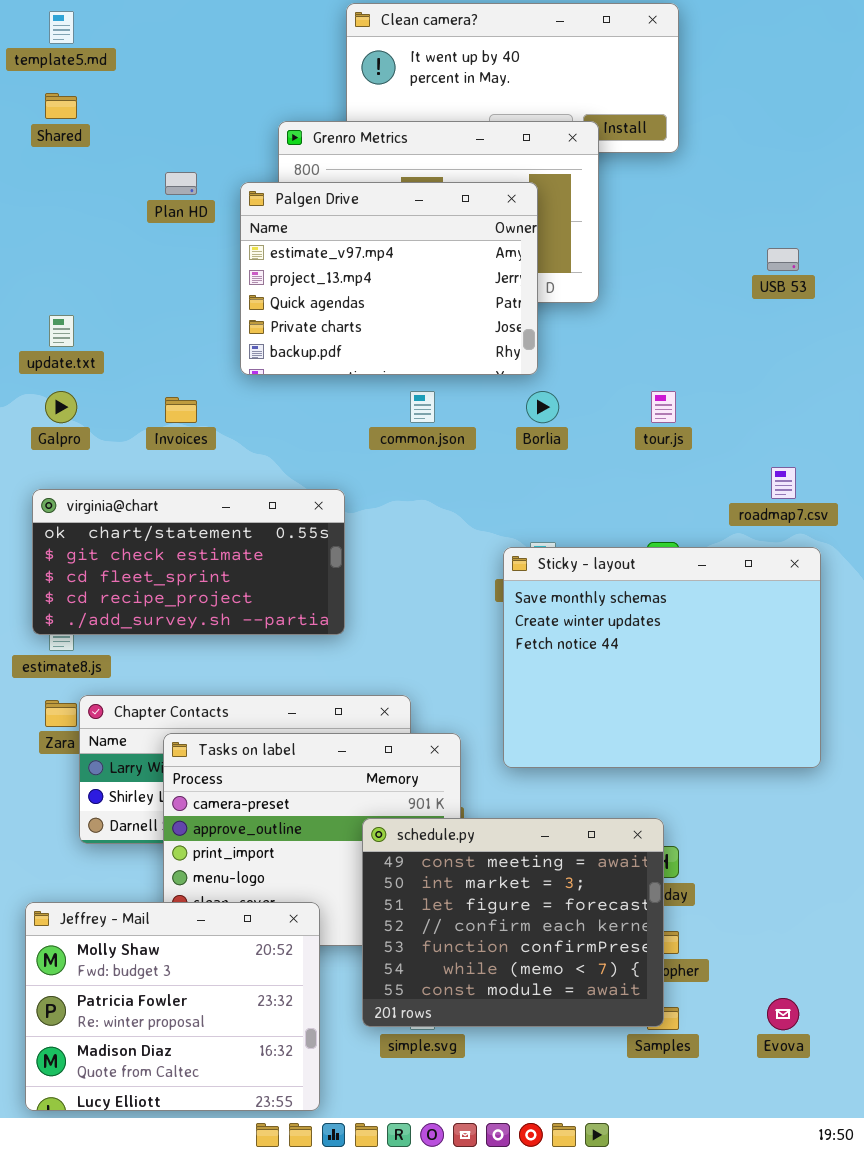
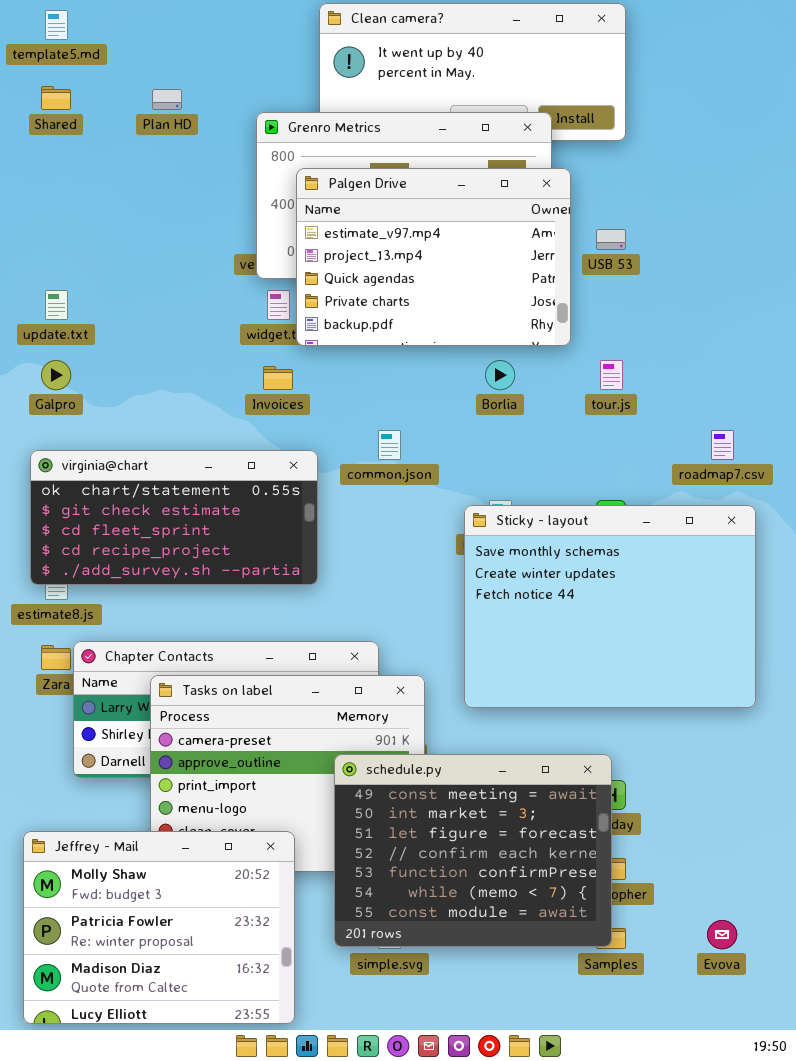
Plan HD: [165,172,197,195] -> [152,89,182,110], moved
Palgen Drive: [240,182,538,375] -> [296,168,571,346], moved
USB 53: [767,248,799,271] -> [596,229,626,250], moved
common.json: [410,391,435,423] -> [378,430,401,460], moved
Invoices: [165,397,197,423] -> [263,366,293,390], moved

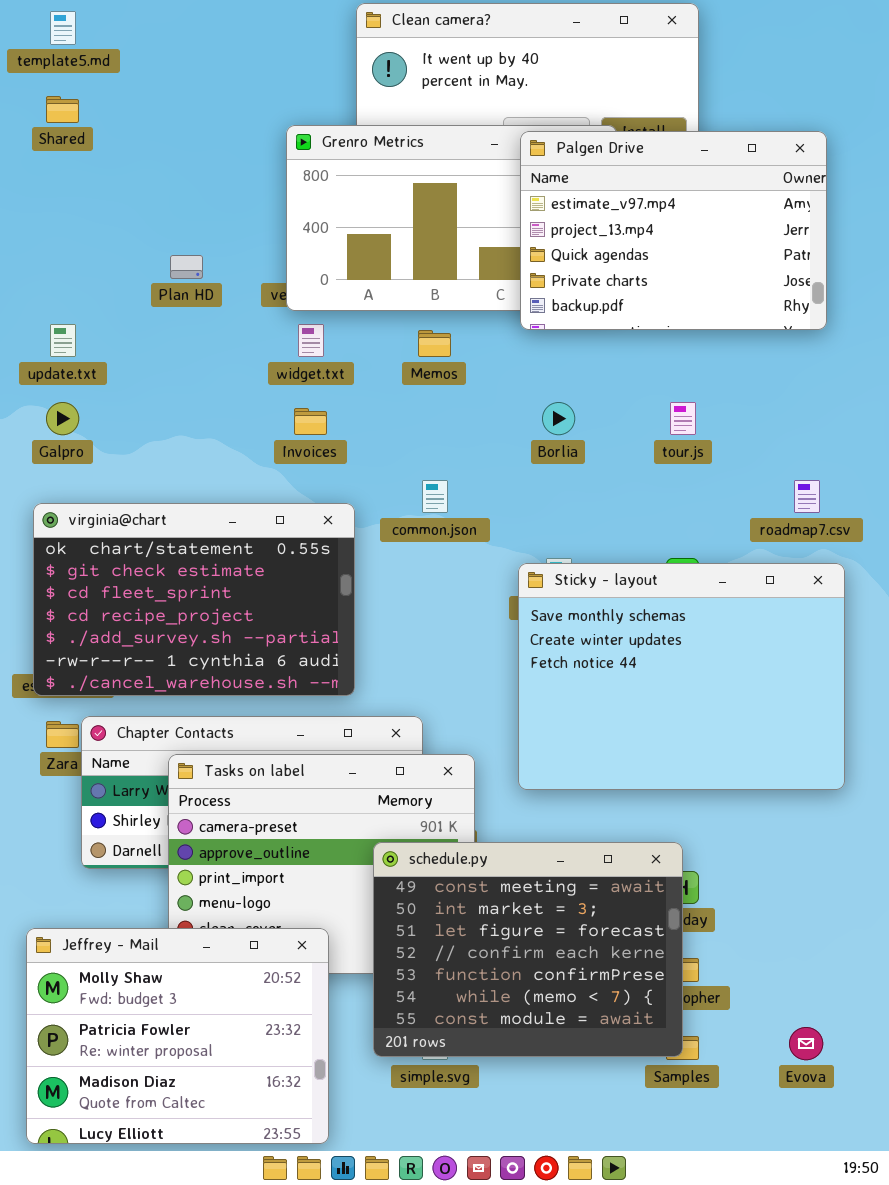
Plan HD: [152,89,182,110] -> [170,255,203,279], moved
Palgen Drive: [296,168,571,346] -> [520,131,827,330], moved
virginia@chart: [30,450,318,585] -> [33,503,355,696], resized

